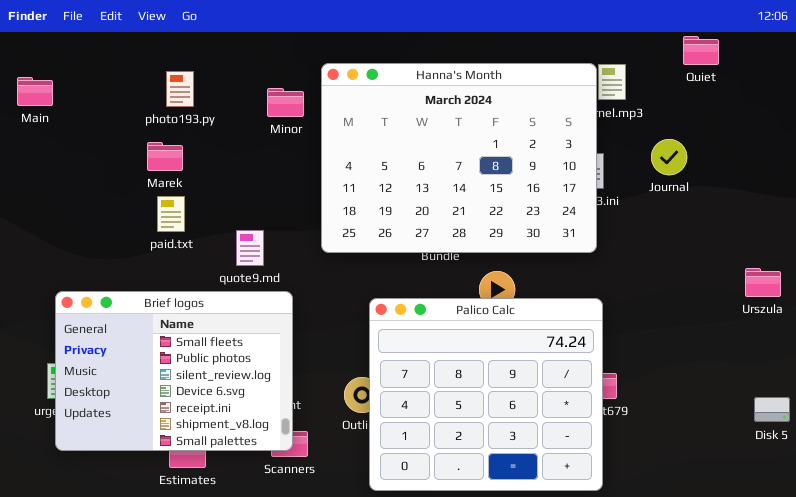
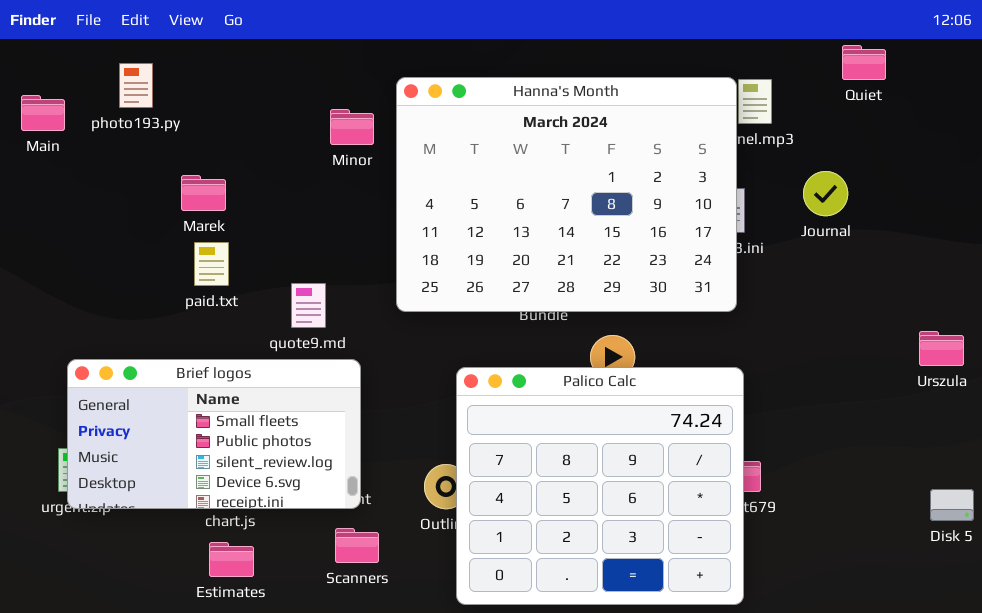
photo193.py: [166,71,194,107] -> [119,63,153,108], moved
Brief logos: [55,291,293,451] -> [67,359,361,509], resized

